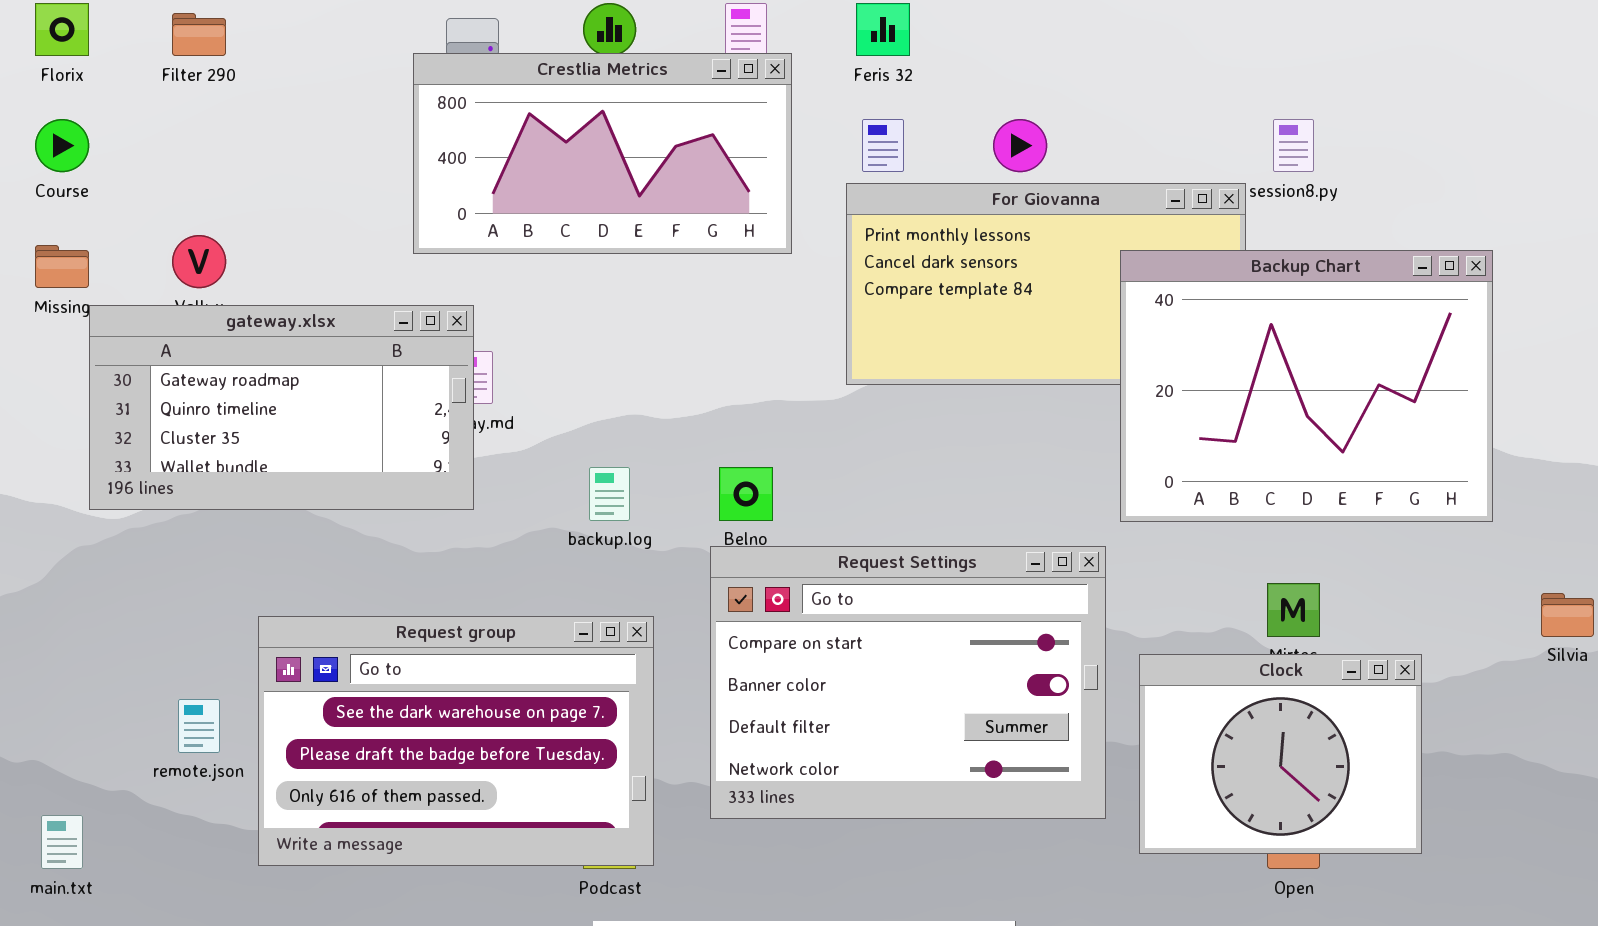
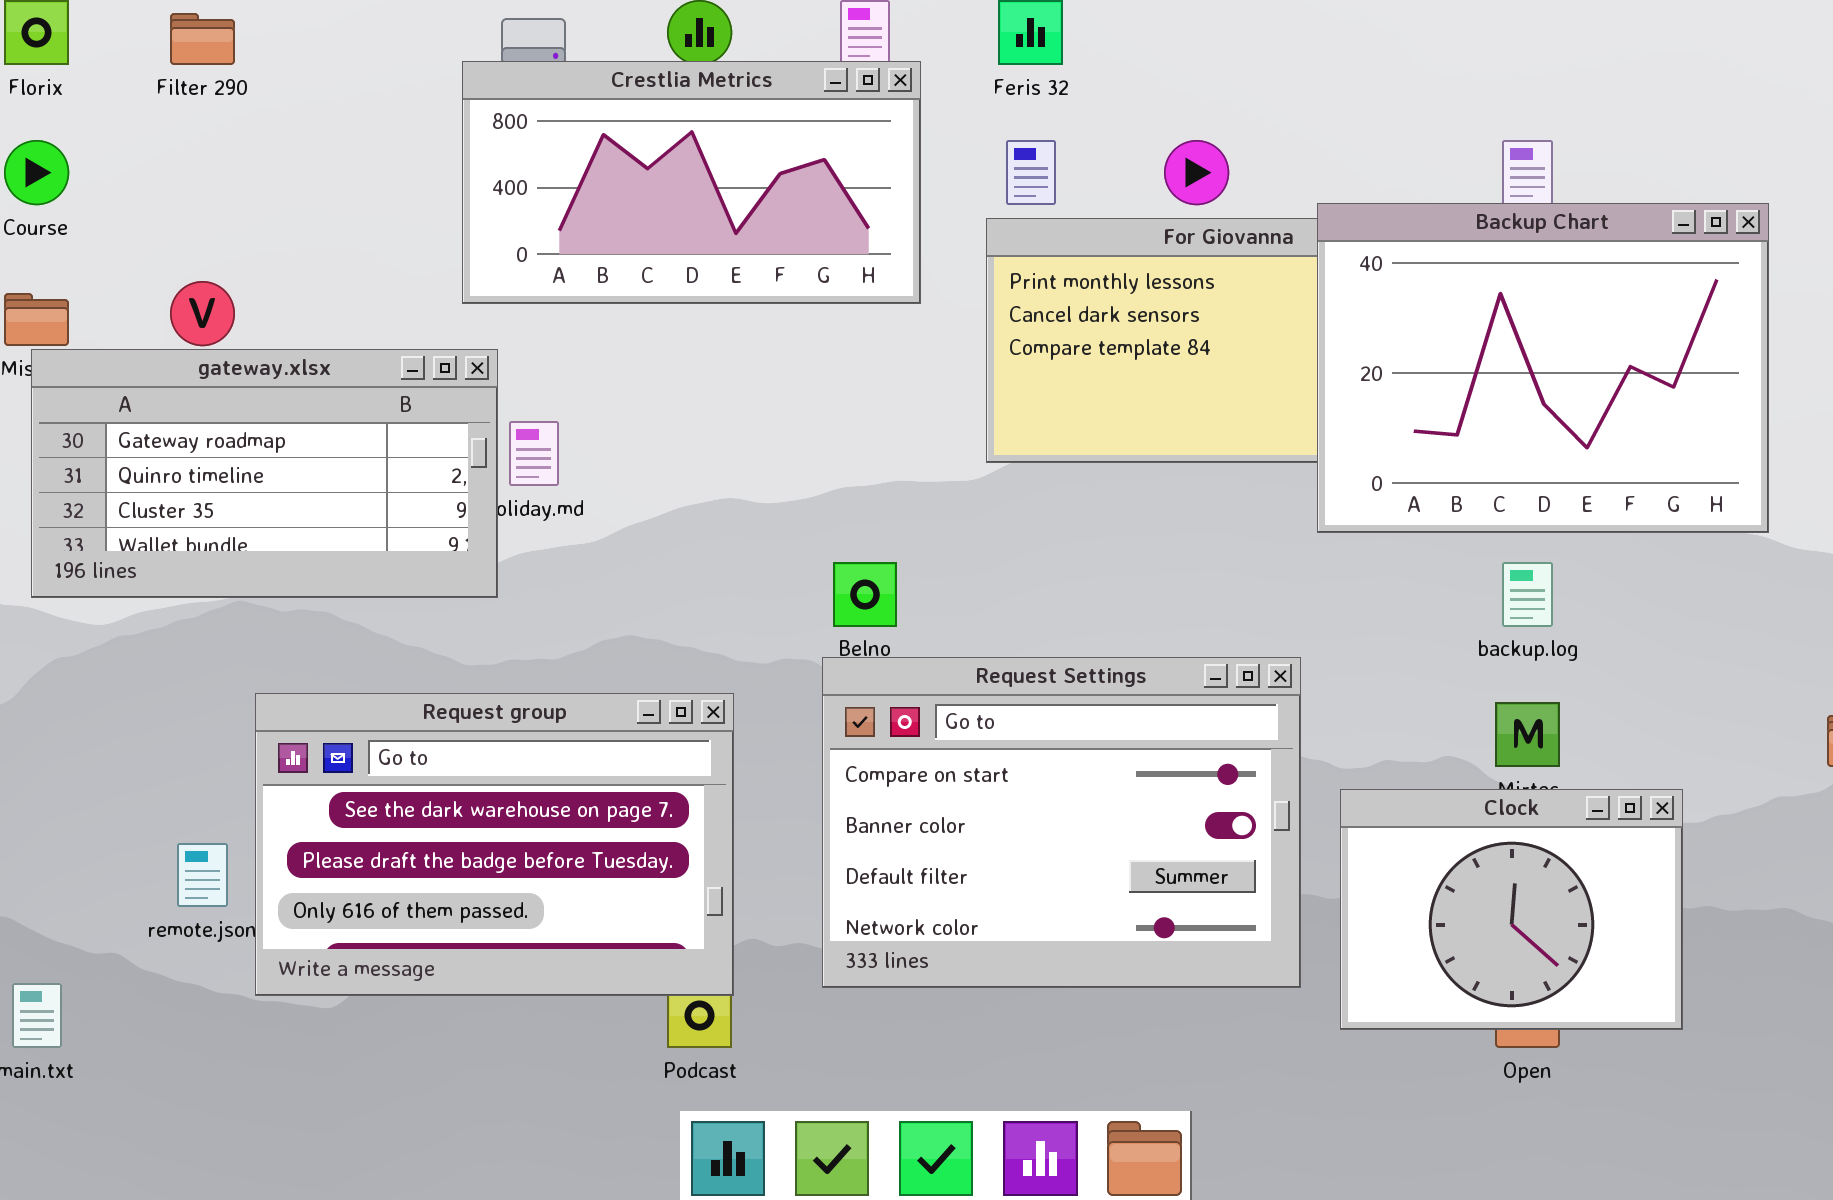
Backup Chart: [1120,250,1493,522] -> [1317,203,1769,533], moved
gateway.xlsx: [89,305,474,510] -> [31,349,498,598], moved
backup.log: [589,467,630,521] -> [1502,562,1553,627], moved
Request group: [258,616,654,866] -> [255,693,734,996], moved

